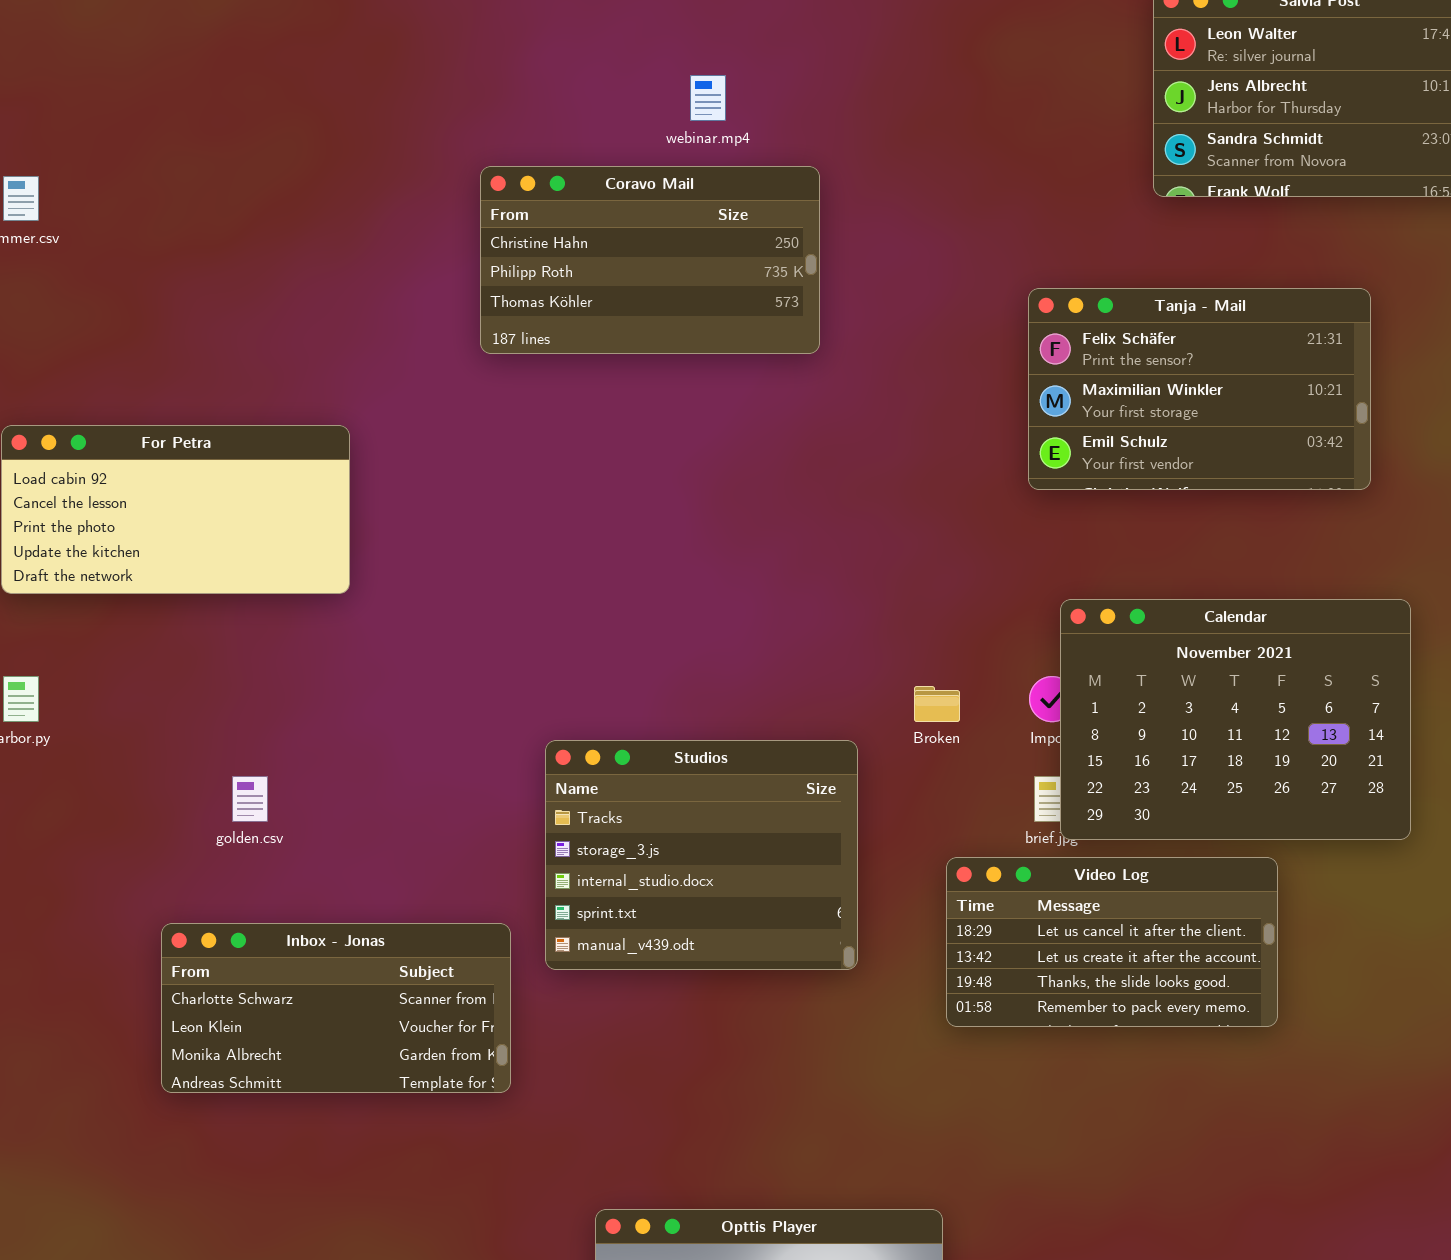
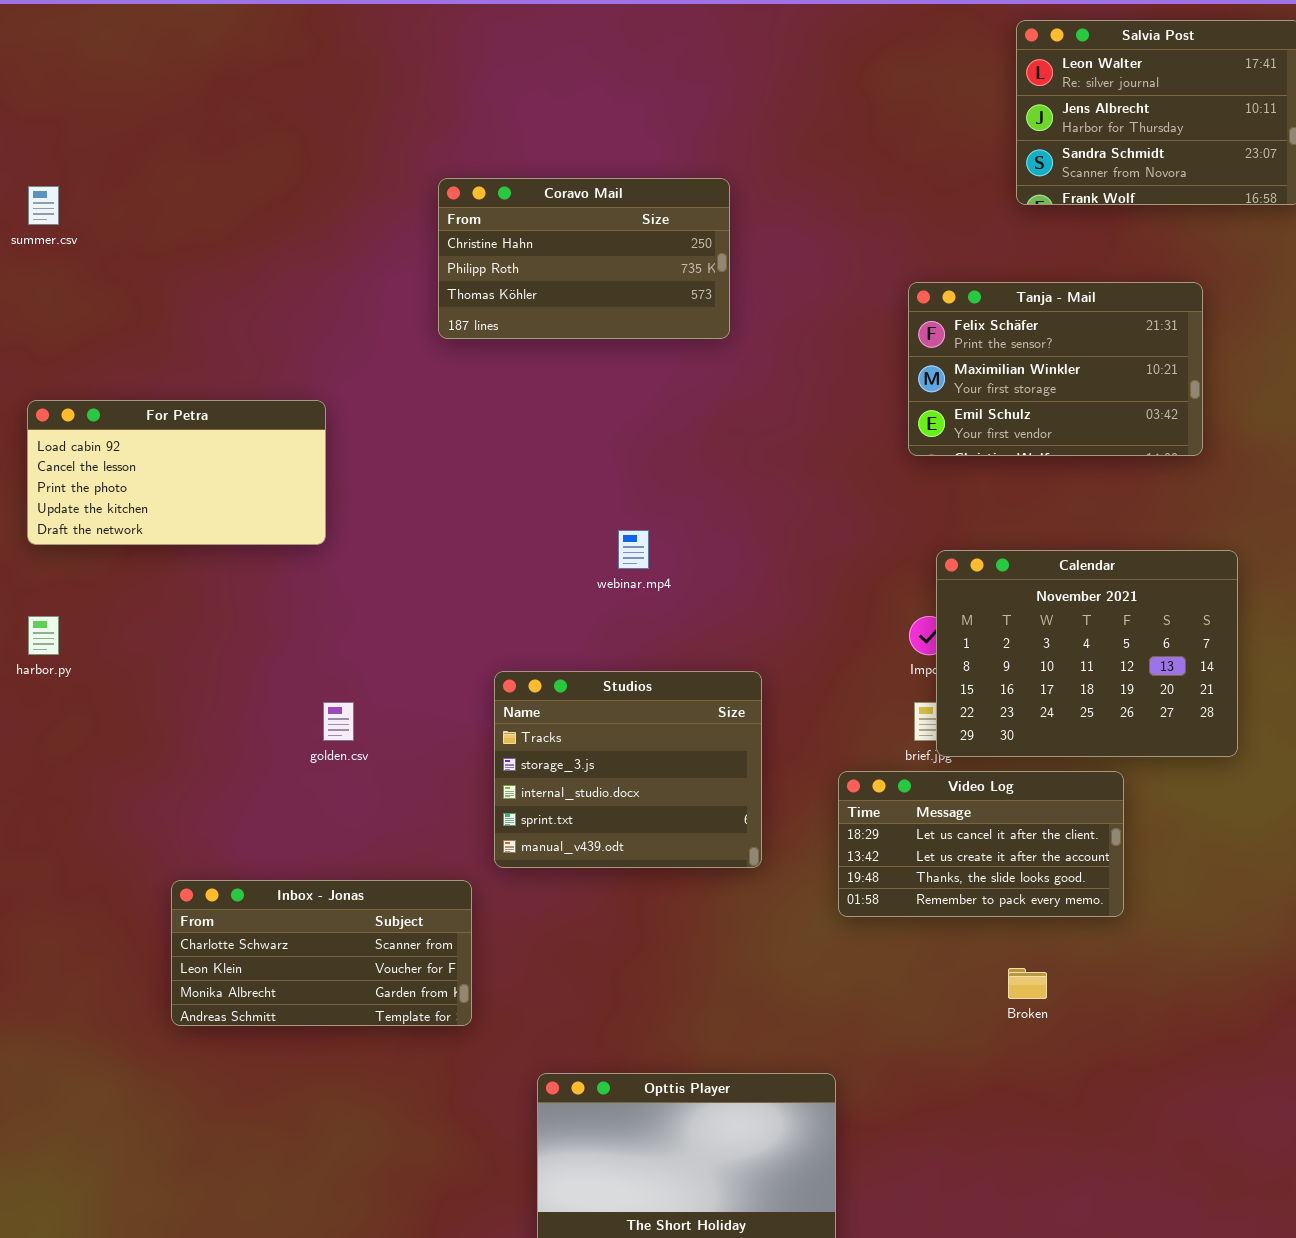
webinar.mp4: [690,75,726,121] -> [618,530,649,569], moved
Broken: [914,686,960,722] -> [1008,968,1047,999], moved
golden.csv: [232,776,268,822] -> [323,702,354,741], moved
Inbox - Jonas: [161,923,511,1093] -> [171,880,472,1026], moved

